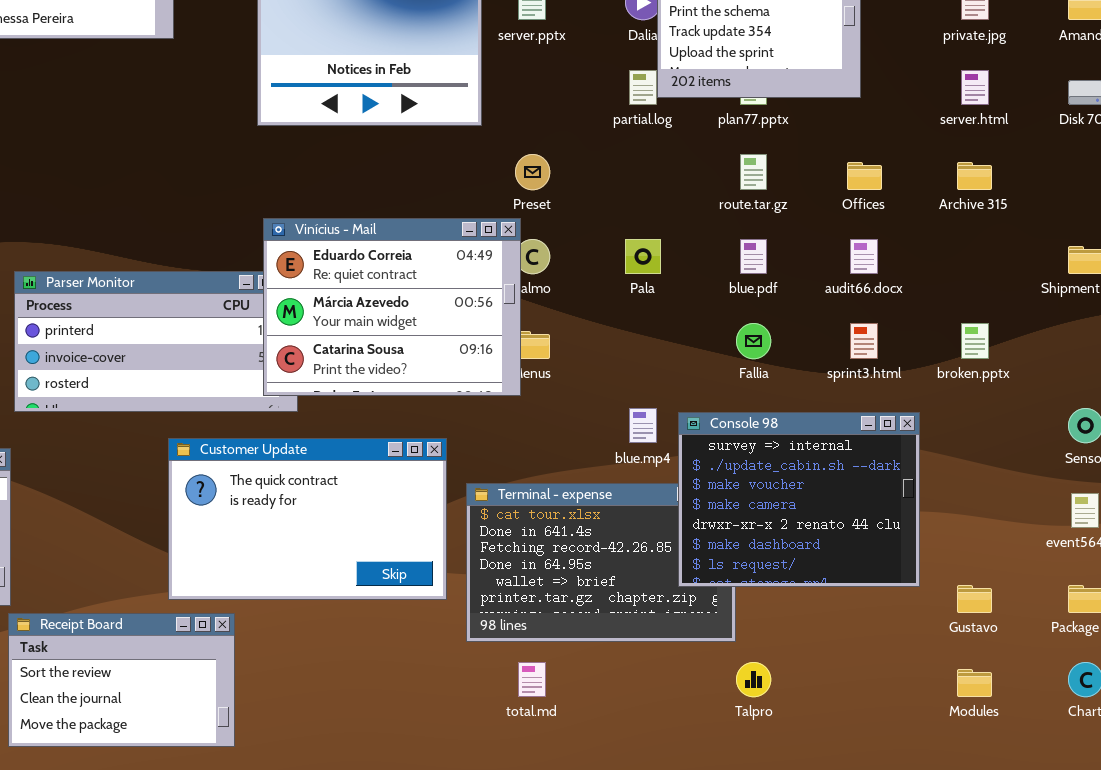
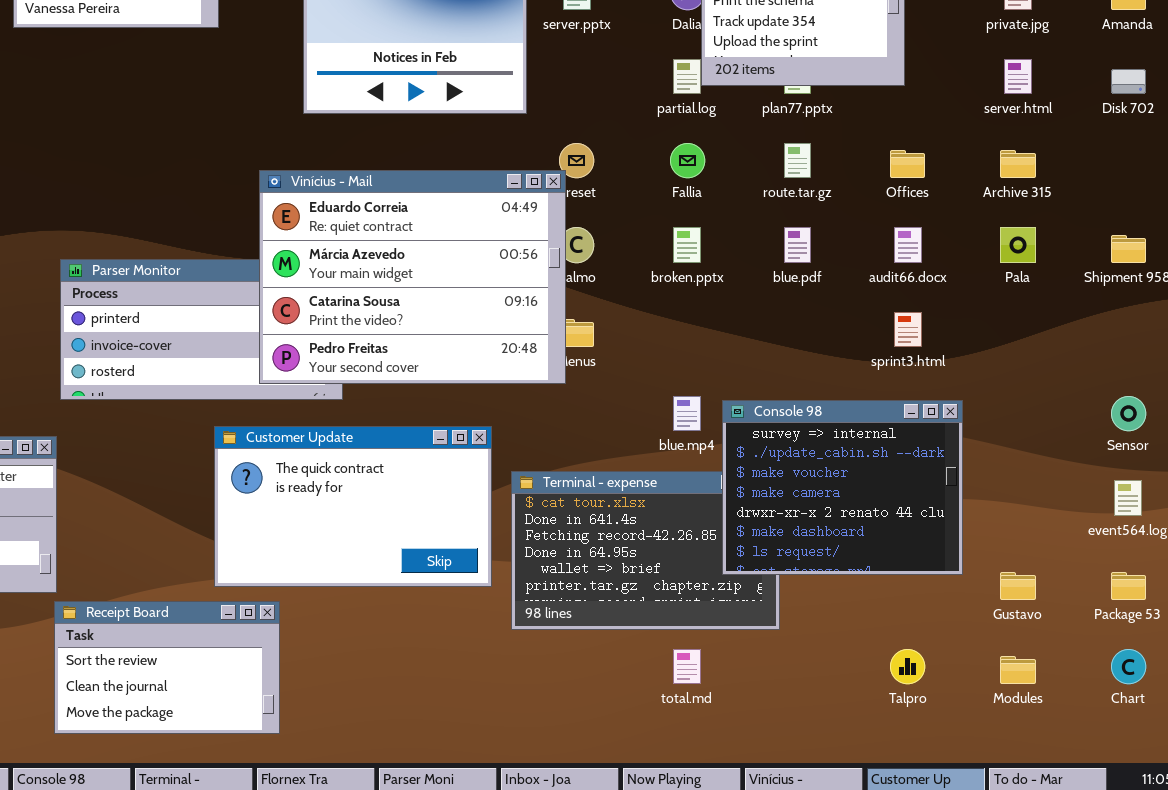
Vinícius - Mail: [263,218,521,396] -> [259,170,566,384], resized
Pala: [625,239,661,274] -> [1000,227,1036,263], moved
Fallia: [736,323,771,359] -> [670,143,705,178], moved
broken.pptx: [961,323,989,359] -> [673,227,701,263], moved
total.md: [518,662,546,697] -> [673,649,701,684], moved
Talpro: [736,662,771,697] -> [890,649,925,684], moved

